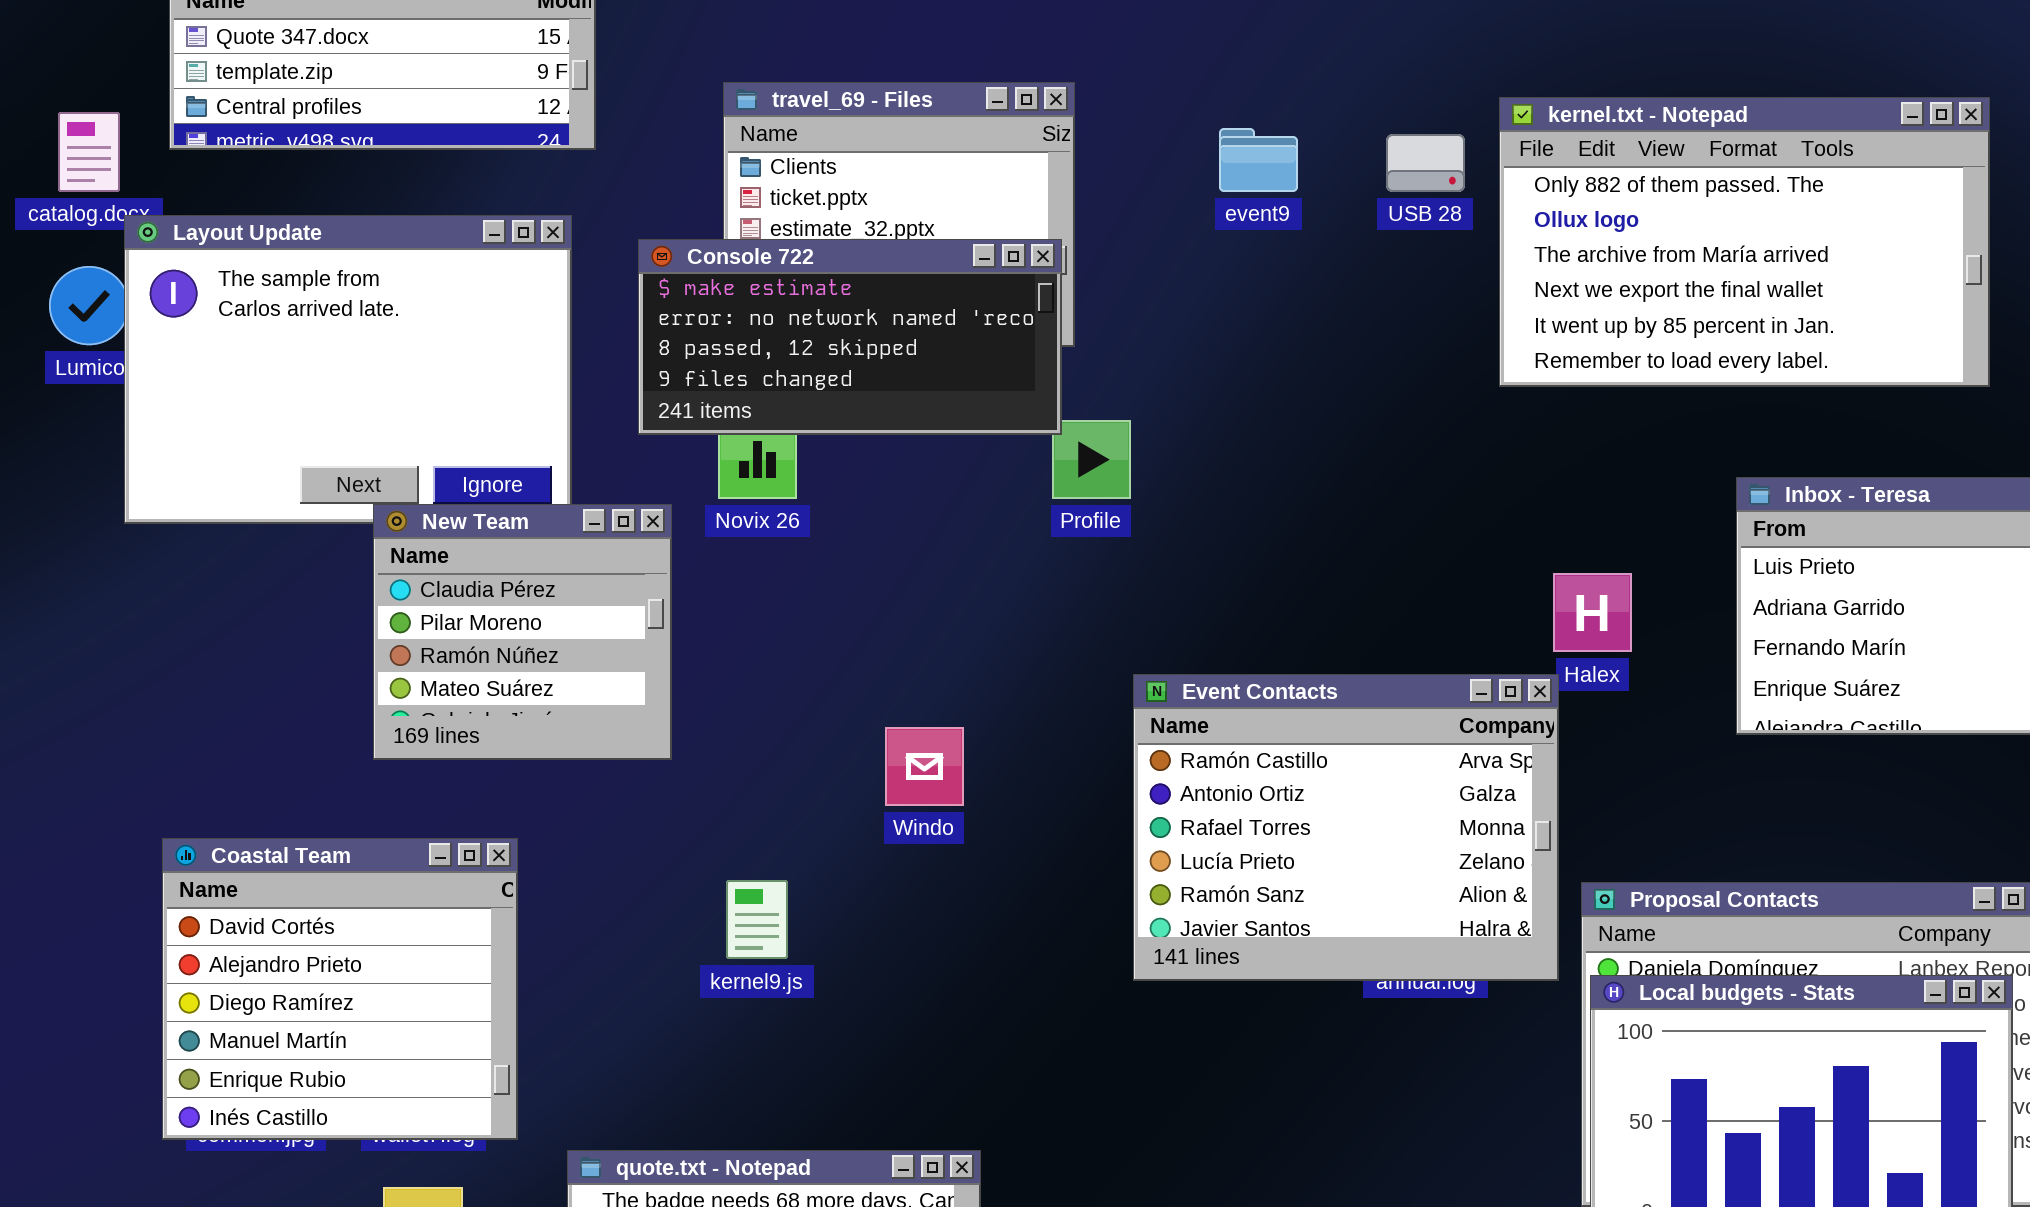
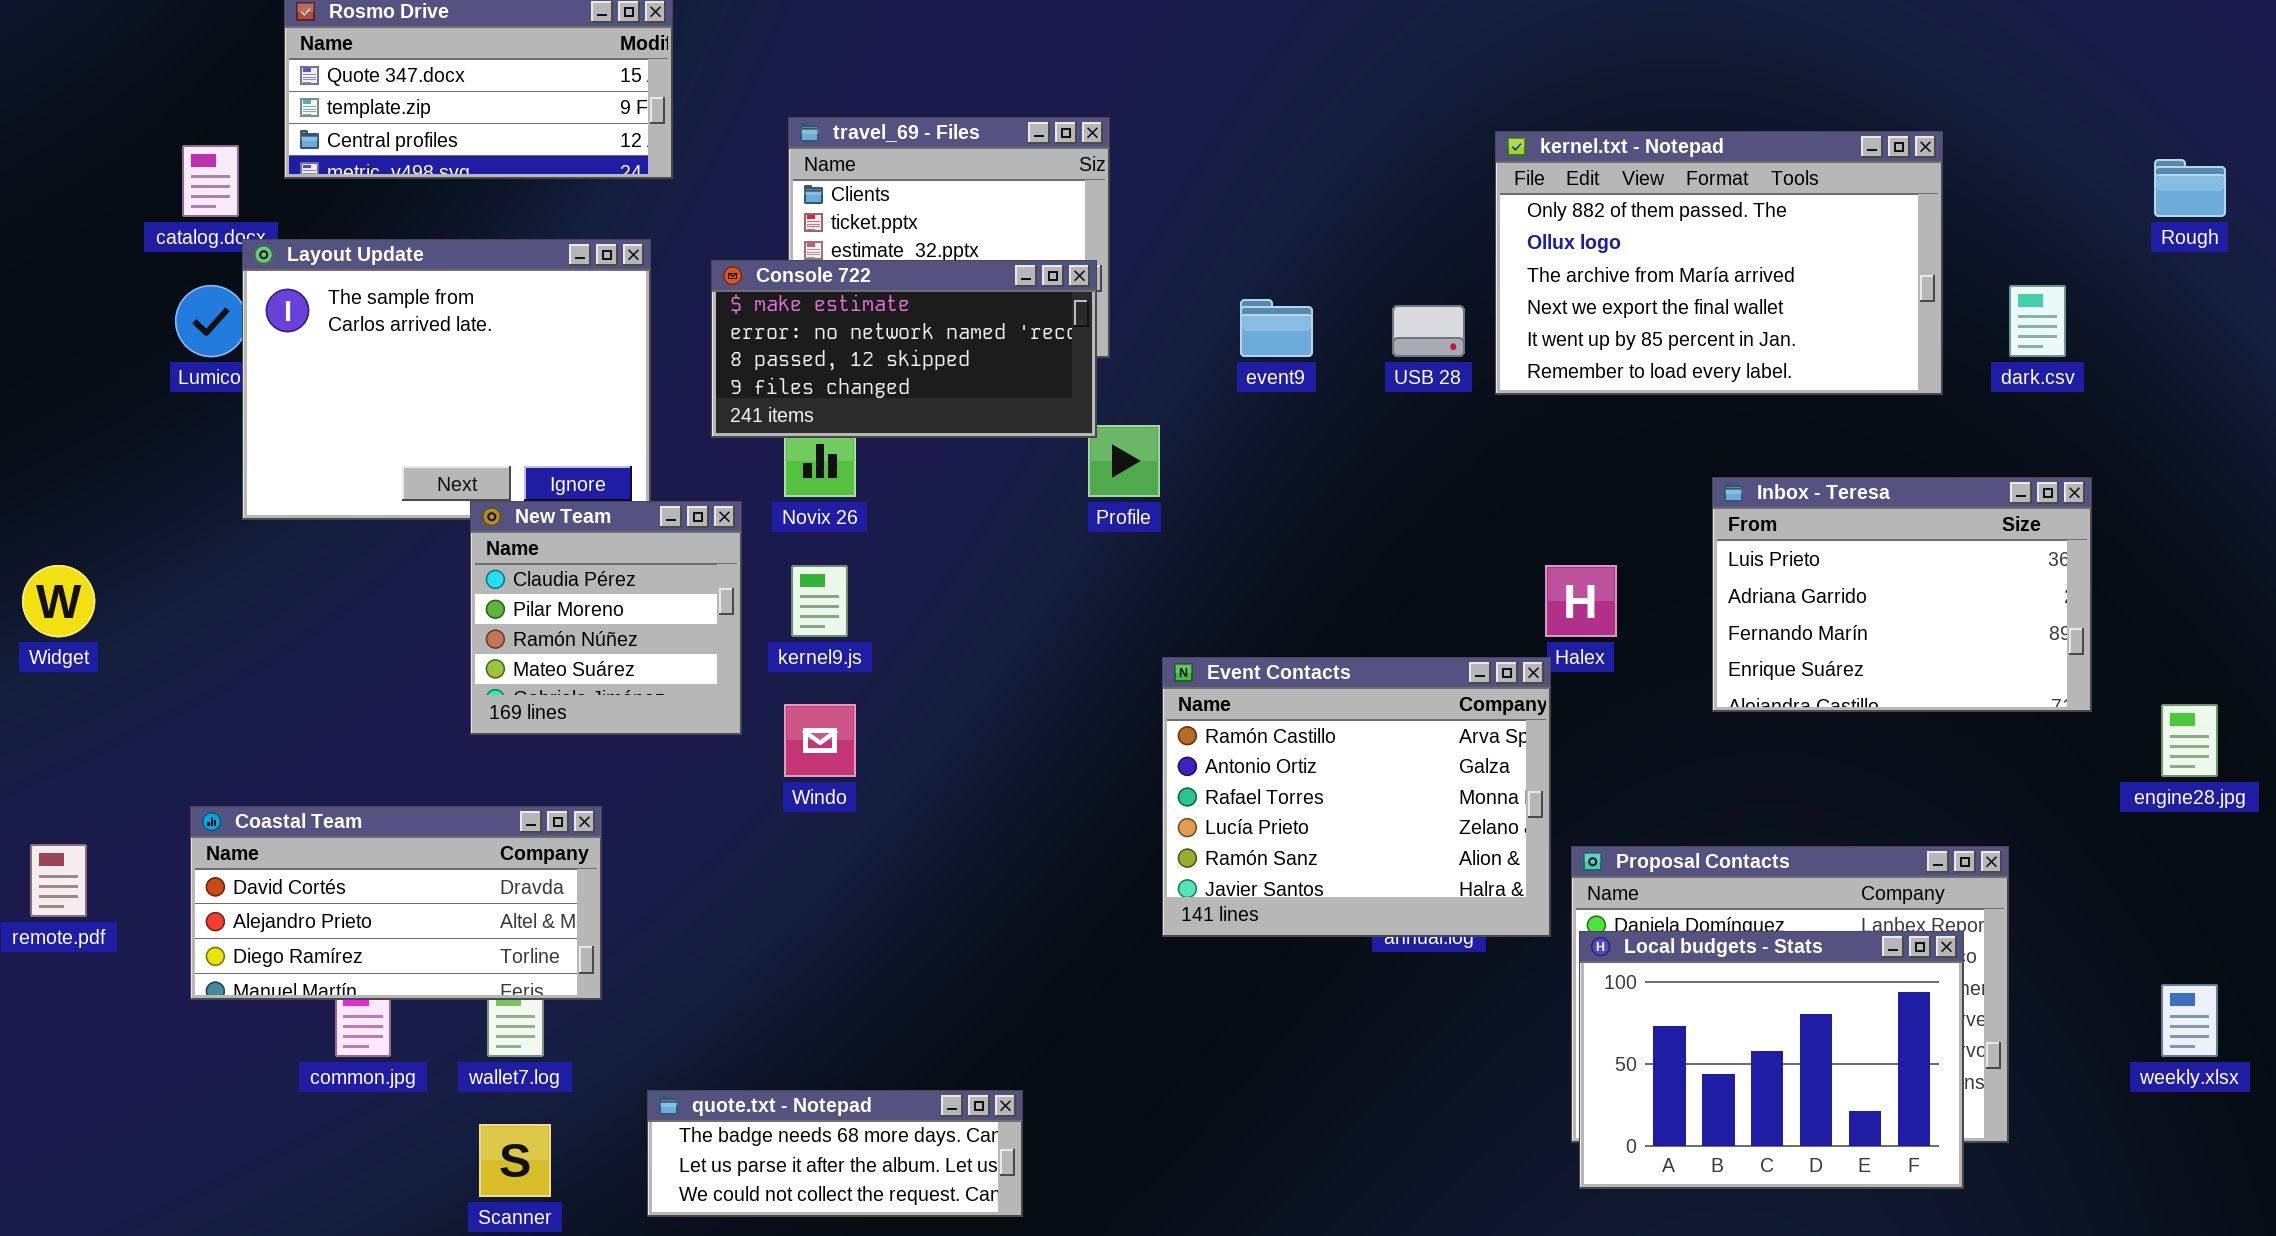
event9: [1219,128,1298,192] -> [1240,299,1313,357], moved
USB 28: [1386,134,1465,192] -> [1392,305,1465,357], moved
Windo: [885,727,964,806] -> [784,704,856,777], moved
Coastal Team: [162,838,518,1140] -> [190,806,602,1000], resized
kernel9.js: [726,880,788,959] -> [791,565,848,637], moved

